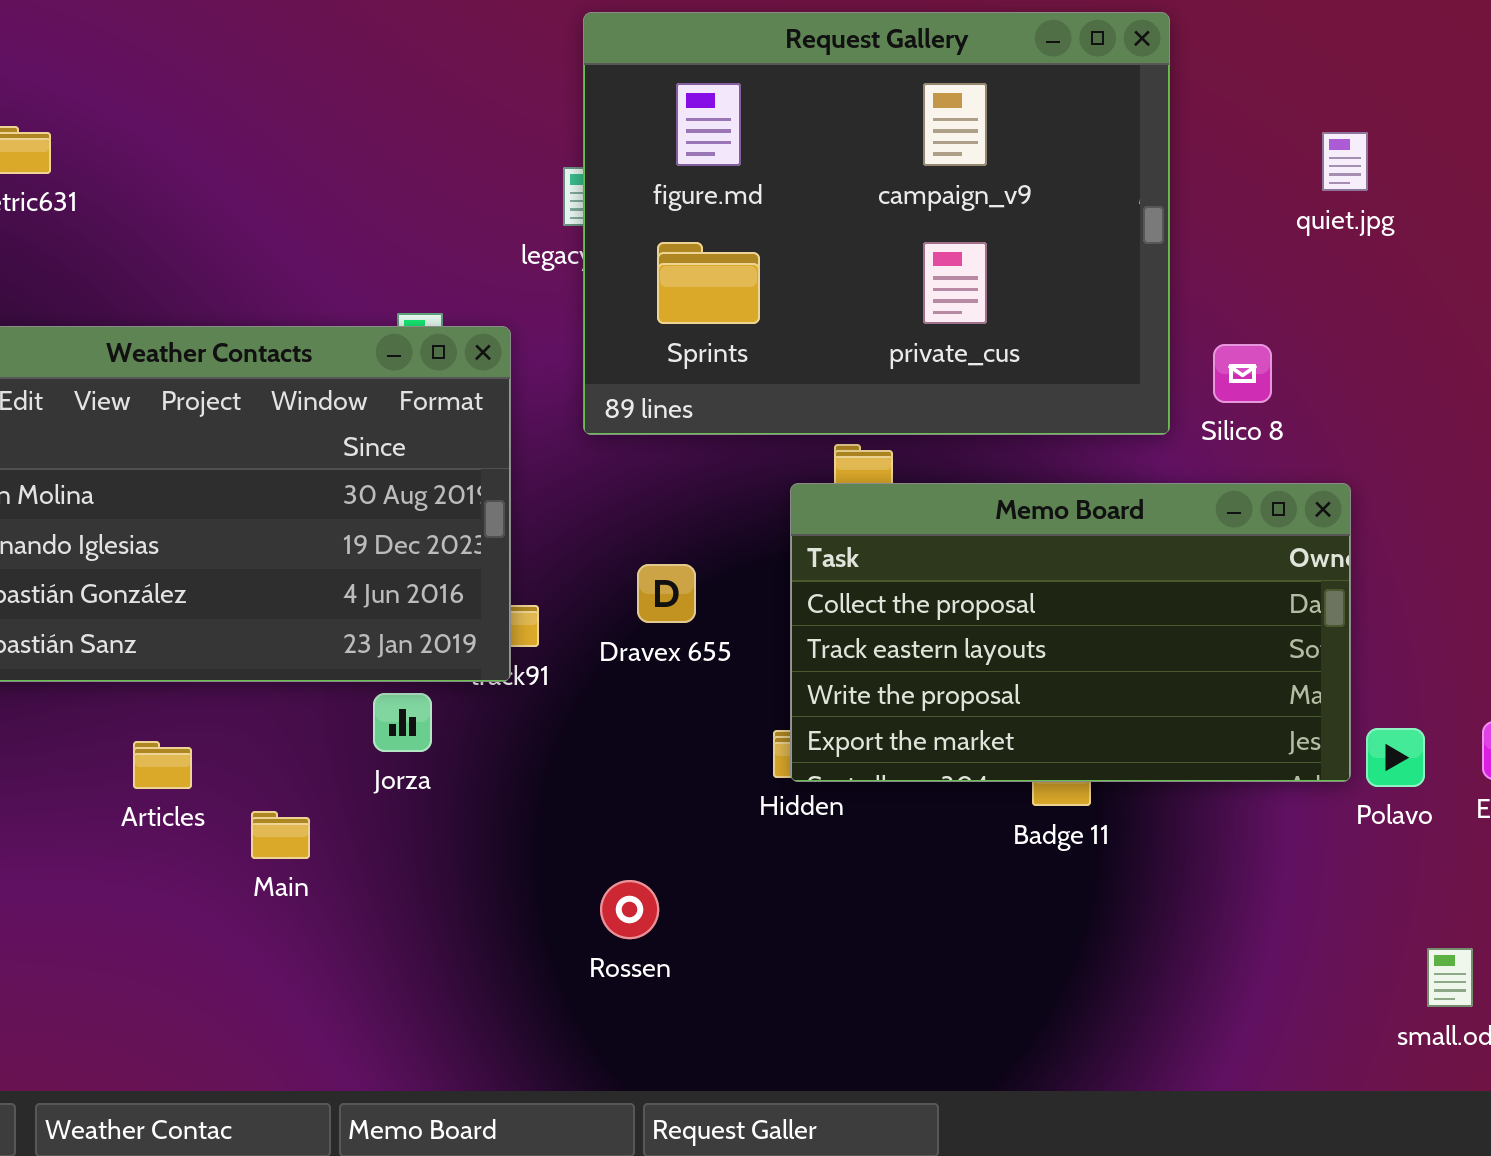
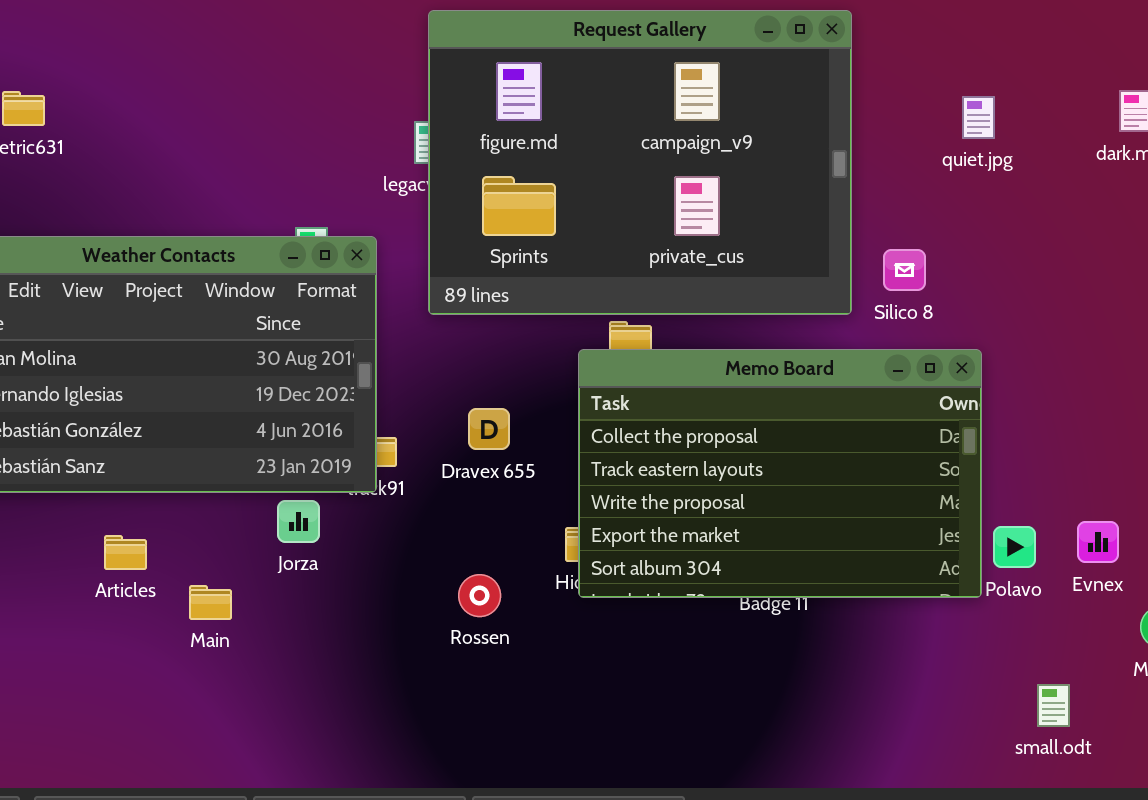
Memo Board: [790,483,1351,782] -> [578,349,982,598], resized
Rossen: [600,880,659,939] -> [458,574,501,617], moved

